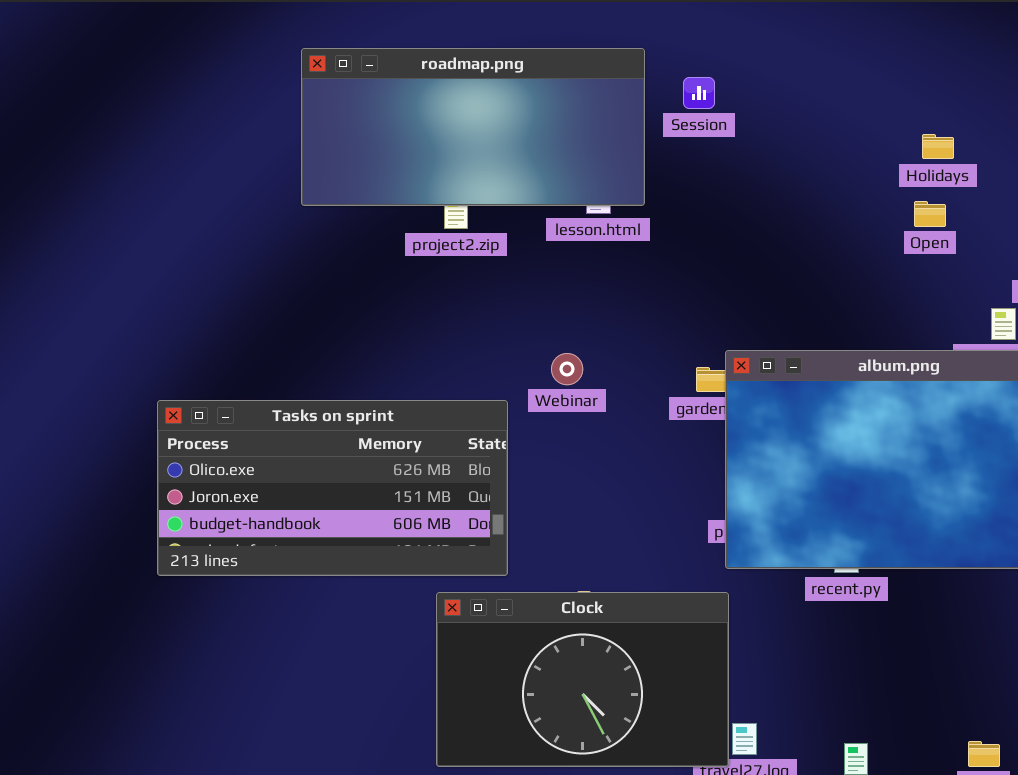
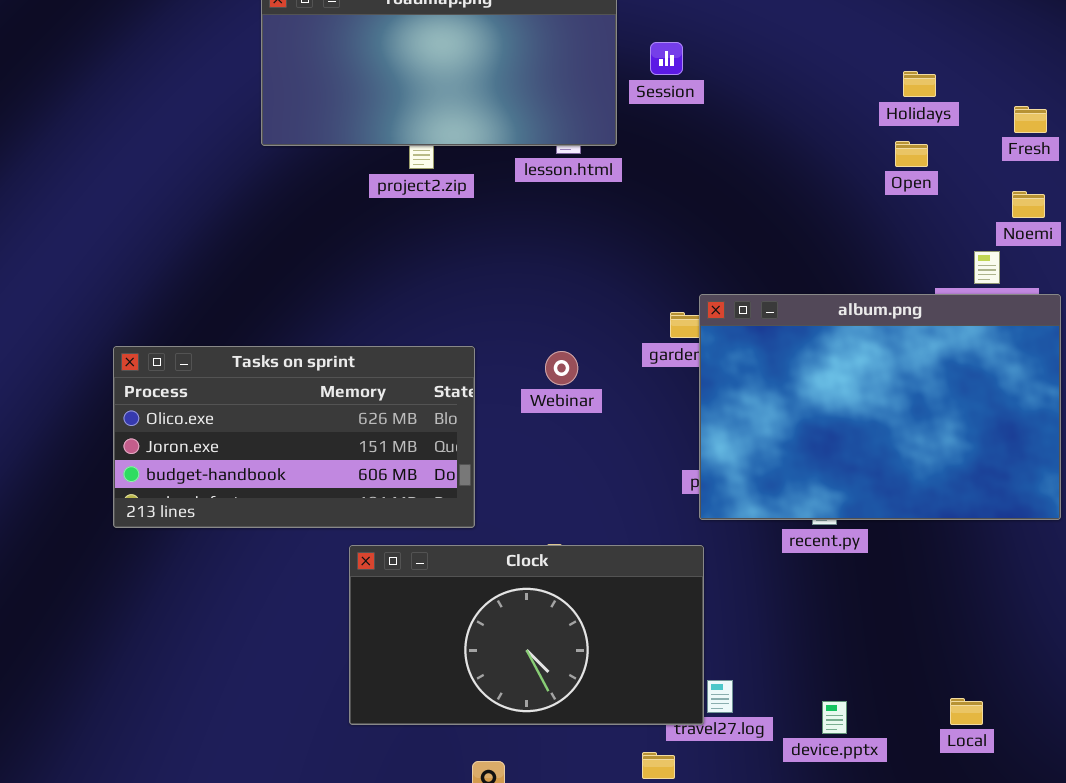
Session: [683,77,715,109] -> [650,42,683,75], moved
Webinar: [551,353,583,385] -> [545,351,578,385], moved
Clock: [436,592,729,767] -> [349,545,704,725], resized

